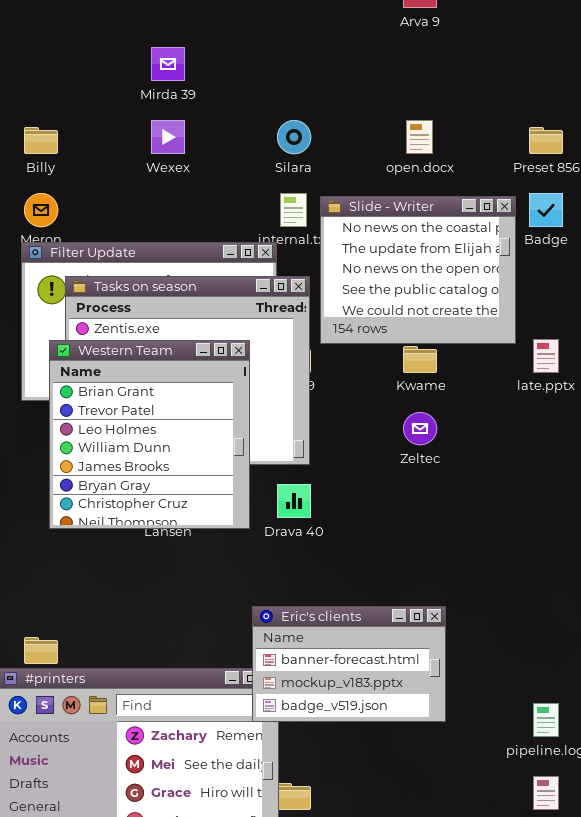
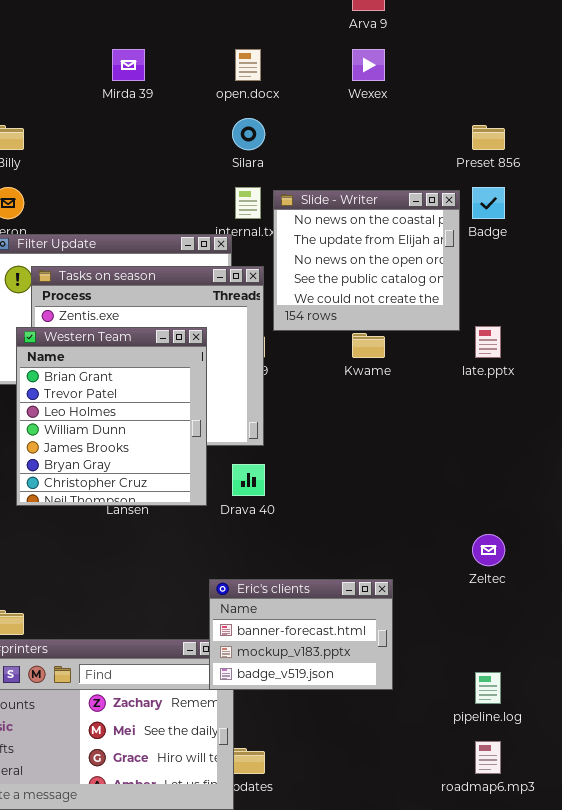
Wexex: [151,120,185,154] -> [352,49,385,81], moved
open.docx: [406,120,433,154] -> [235,49,261,81], moved
Zeltec: [403,412,437,445] -> [472,534,505,566], moved

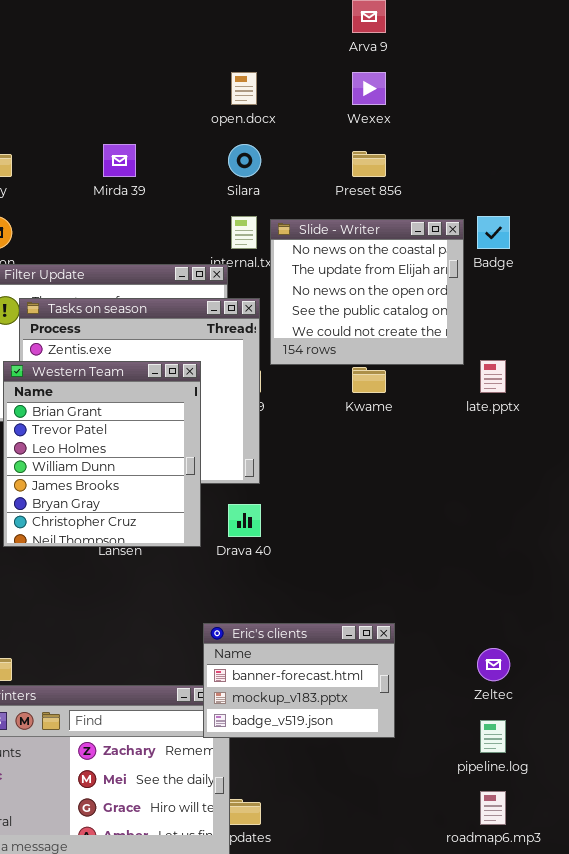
Mirda 39: [112,49,145,81] -> [103,144,136,177], moved
Preset 856: [472,125,505,150] -> [352,151,386,177], moved
Zeltec: [472,534,505,566] -> [477,648,510,681], moved

